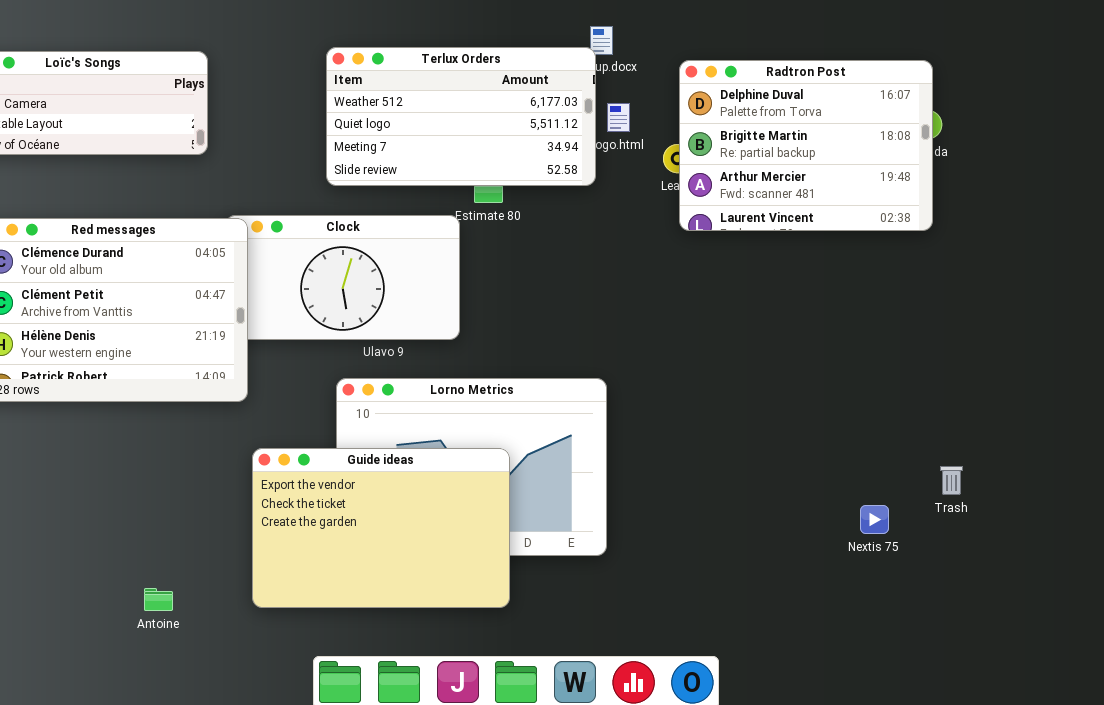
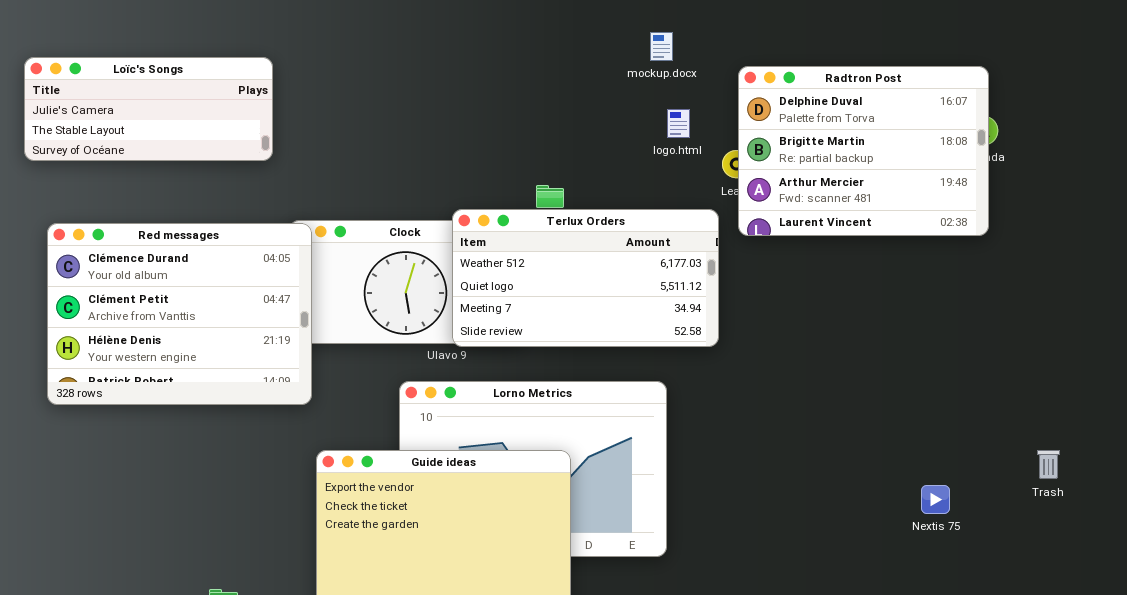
Terlux Orders: [326,47,596,186] -> [452,209,719,347], moved
Trash: [940,466,963,495] -> [1037,450,1060,479], moved
Nextis 75: [860,505,889,534] -> [921,485,950,514], moved

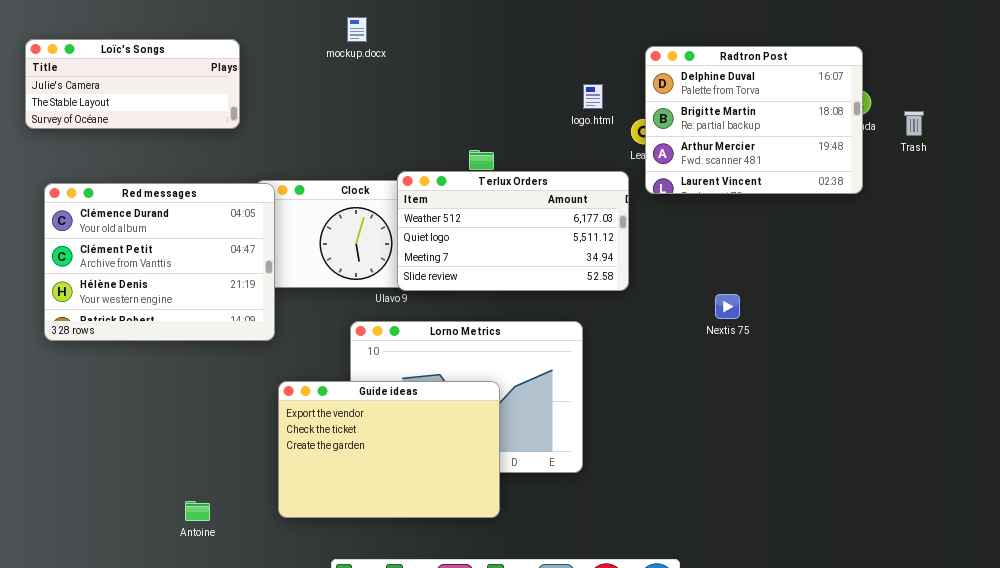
mockup.docx: [650,32,673,61] -> [347,17,367,42], moved
Trash: [1037,450,1060,479] -> [904,111,924,136], moved
Nextis 75: [921,485,950,514] -> [715,294,740,319], moved

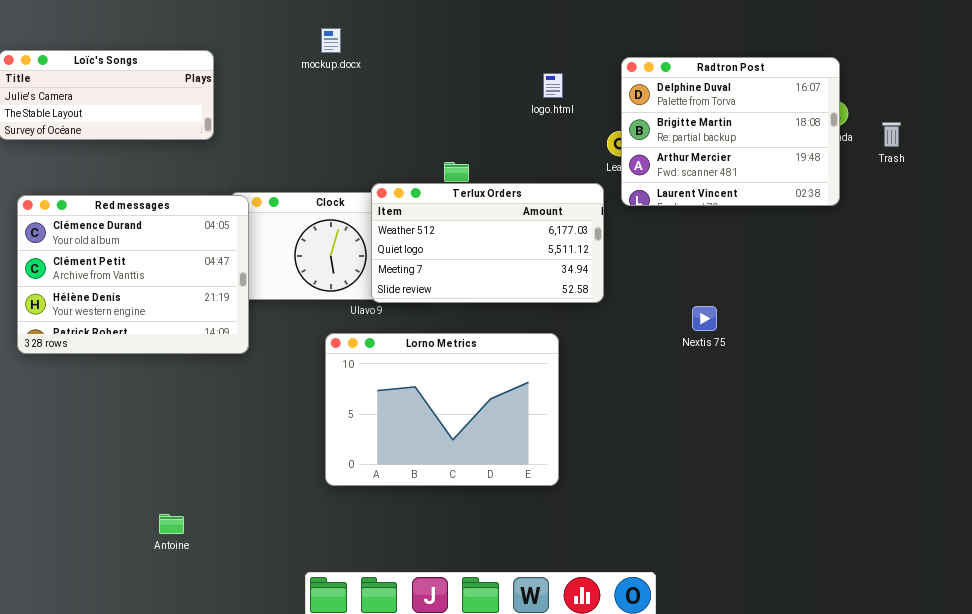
logo.html: [583,84,603,109] -> [543,73,563,98], moved
Guide ideas: [278,381,500,518] -> none, closed

